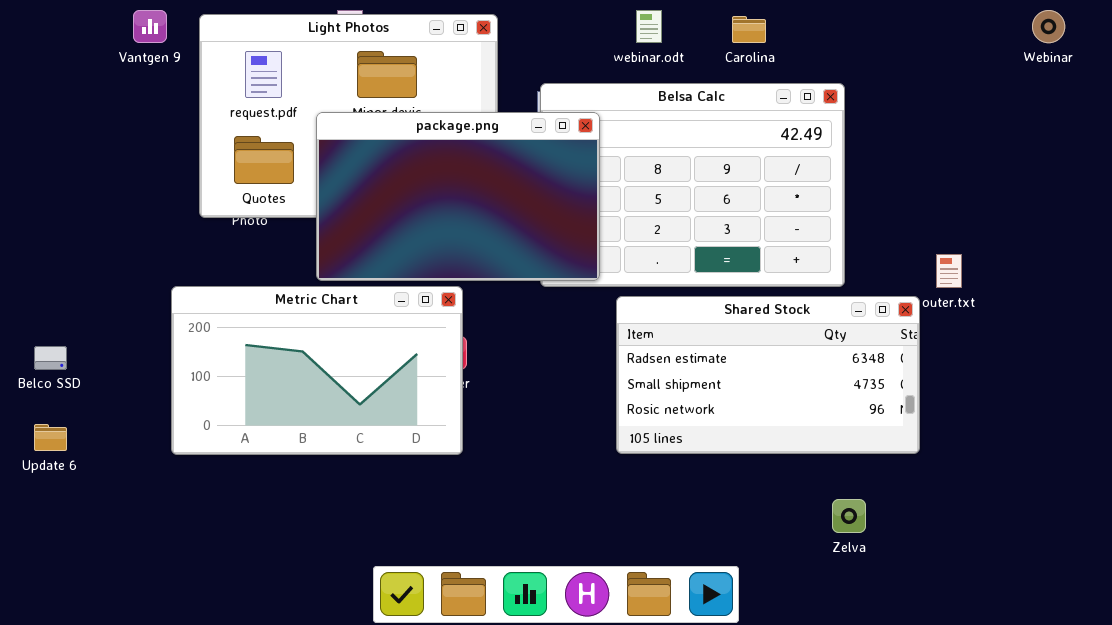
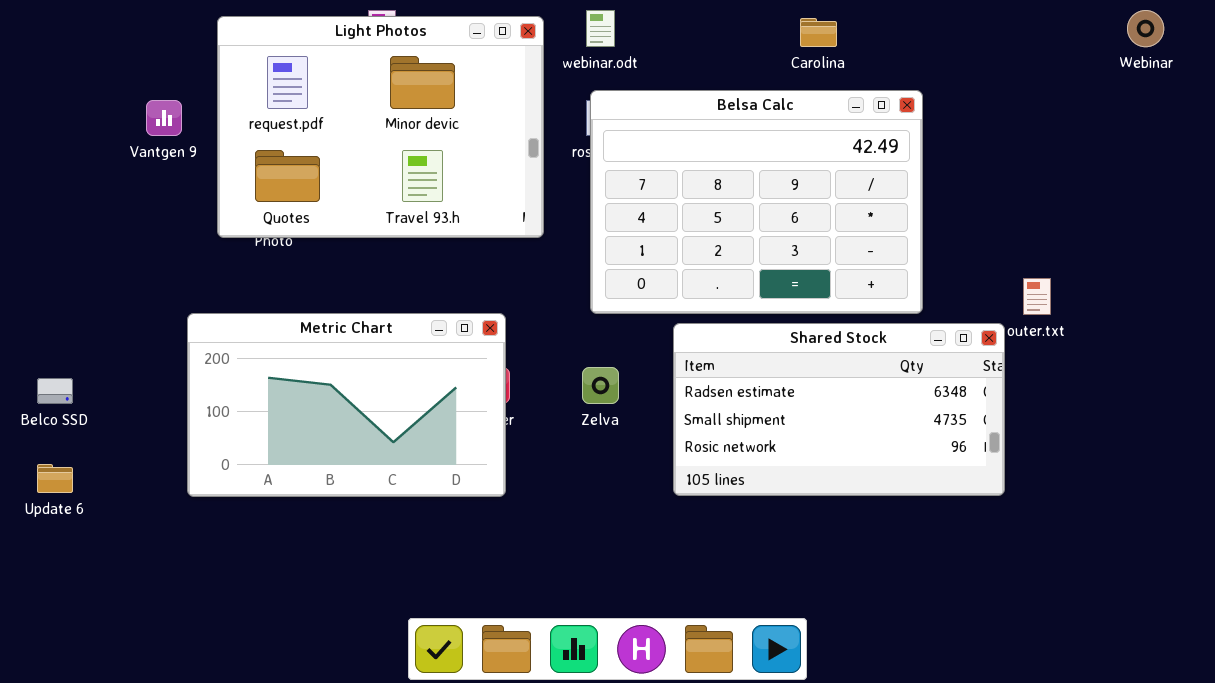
Vantgen 9: [133,10,167,43] -> [146,100,182,136], moved
webinar.odt: [636,10,662,43] -> [586,10,615,47], moved
package.png: [316,112,600,281] -> none, closed
Zelva: [832,499,866,533] -> [582,367,619,404], moved

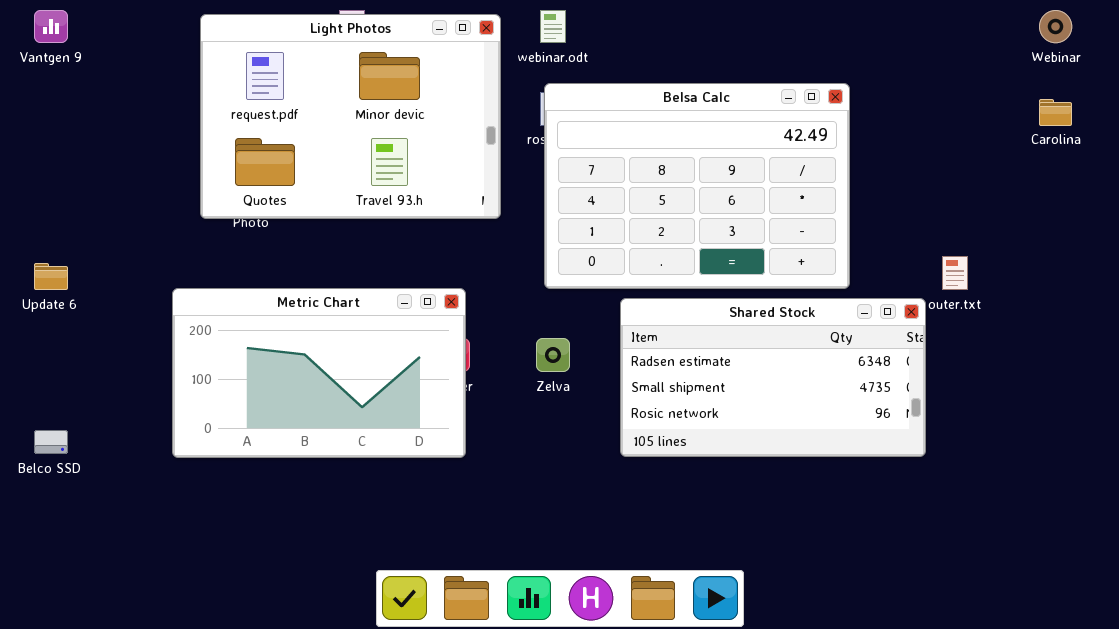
Carolina: [800,18,837,47] -> [1039,99,1072,126], moved
Vantgen 9: [146,100,182,136] -> [34,10,68,43], moved
Belco SSD: [37,378,73,404] -> [34,430,68,454], moved
Update 6: [37,464,73,493] -> [34,263,68,290], moved

